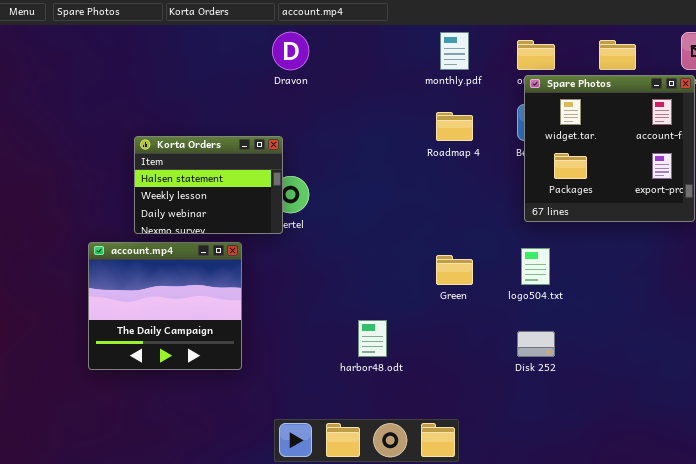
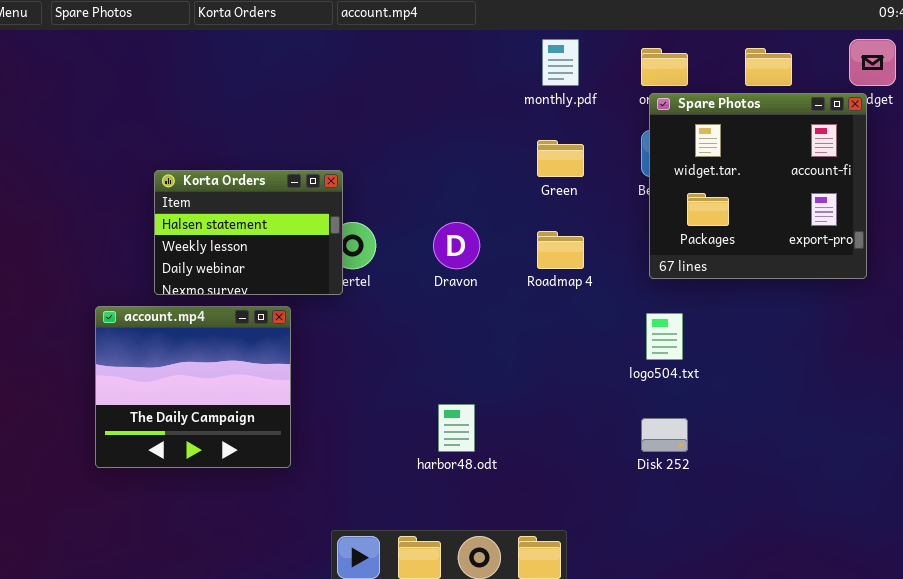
Dravon: [272,32,309,70] -> [433,222,480,269], moved
Roadmap 4: [436,112,473,141] -> [537,231,584,269], moved
Green: [436,255,473,285] -> [537,140,584,177], moved

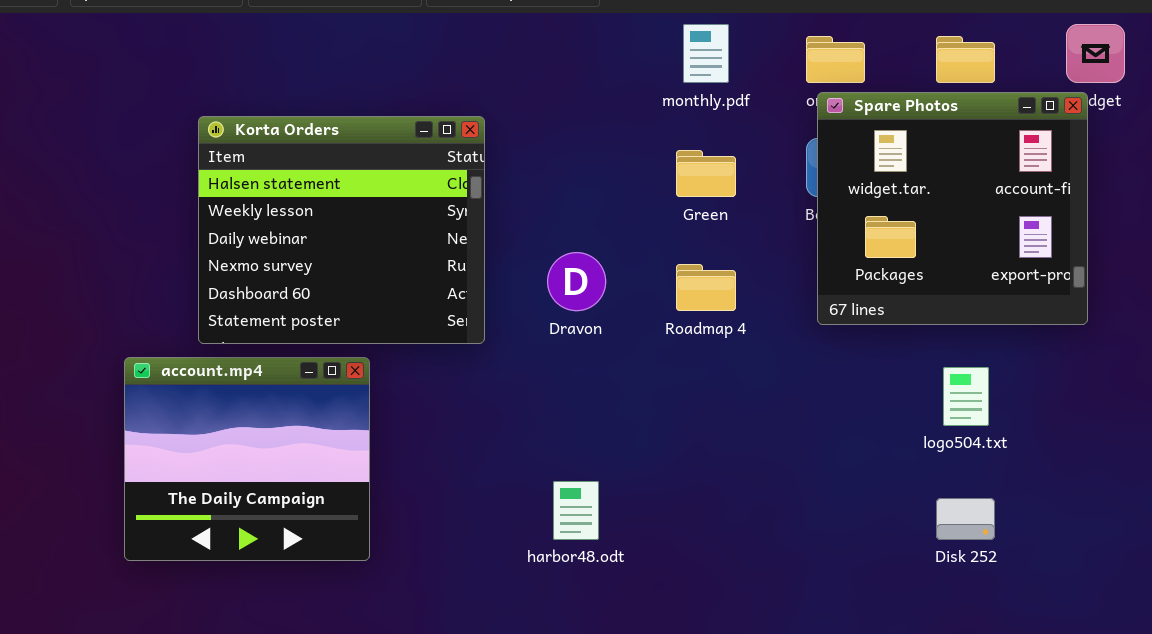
Korta Orders: [154,170,343,295] -> [198,116,485,344], resized
logo504.txt: [646,313,683,360] -> [943,367,989,426], moved
Disk 252: [641,418,688,452] -> [936,498,995,540], moved

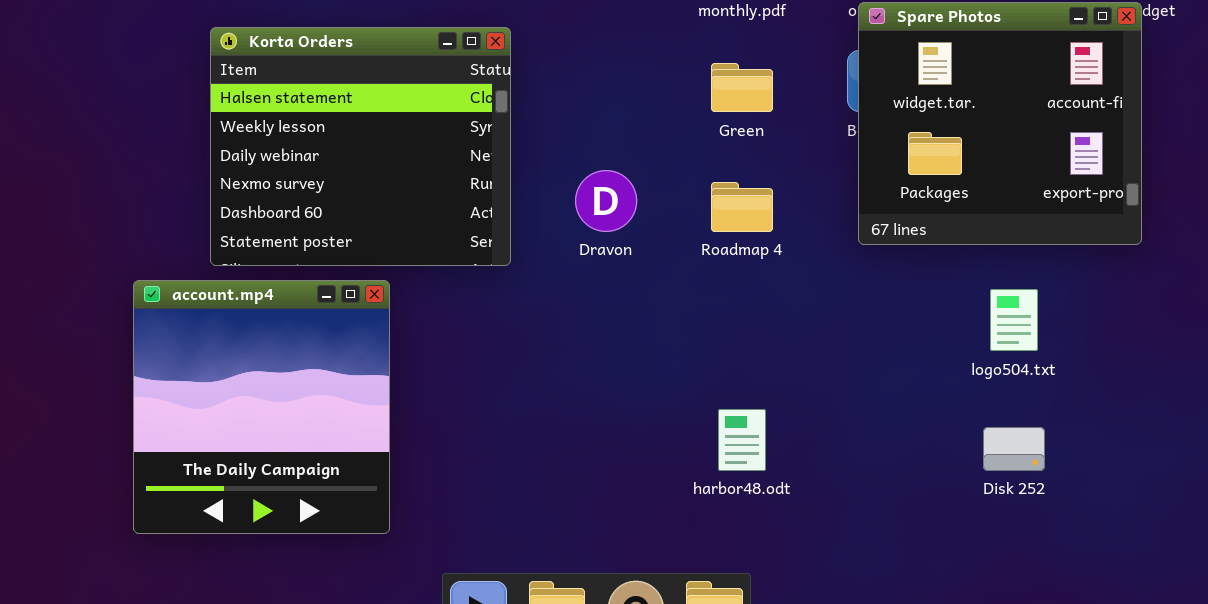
account.mp4: [124,357,370,561] -> [133,280,390,534], resized
harbor48.odt: [553,481,599,540] -> [718,409,766,471], moved

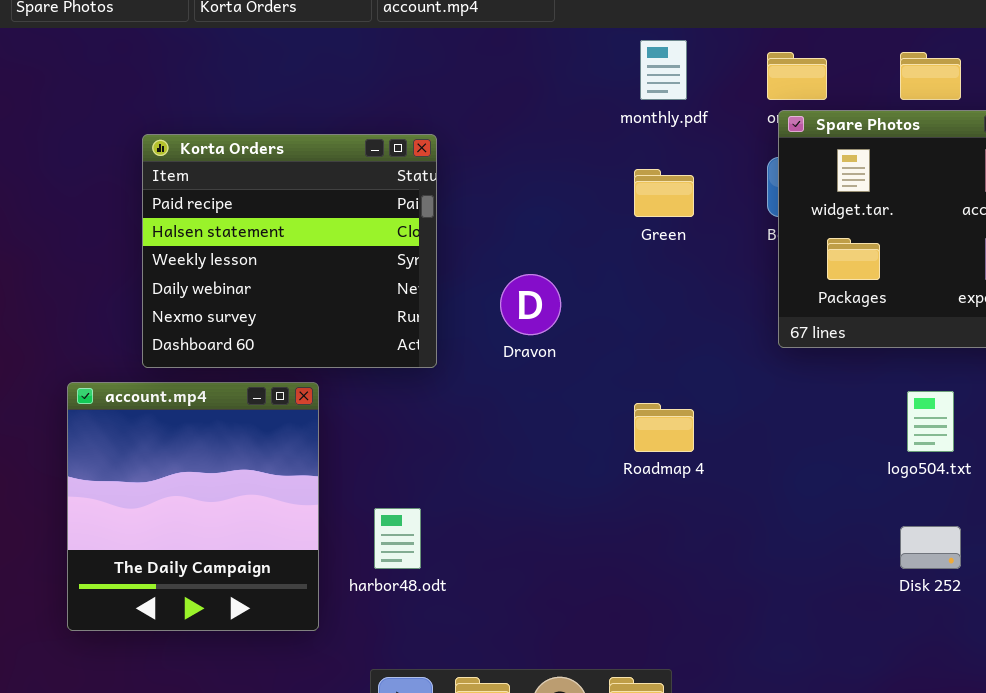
Korta Orders: [210,27,511,266] -> [142,134,437,368], scrolled up 1 row
Roadmap 4: [711,182,773,232] -> [634,403,694,452], moved
harbor48.odt: [718,409,766,471] -> [374,508,421,569], moved

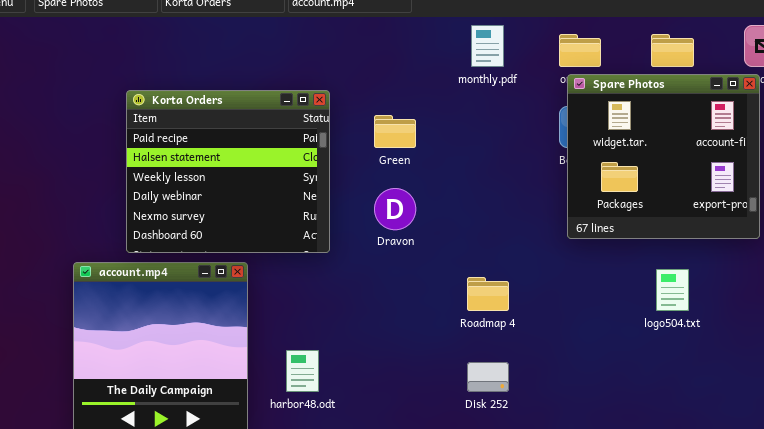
Green: [634,169,694,217] -> [374,115,416,148], moved
Disk 252: [900,526,961,569] -> [467,362,509,392], moved

